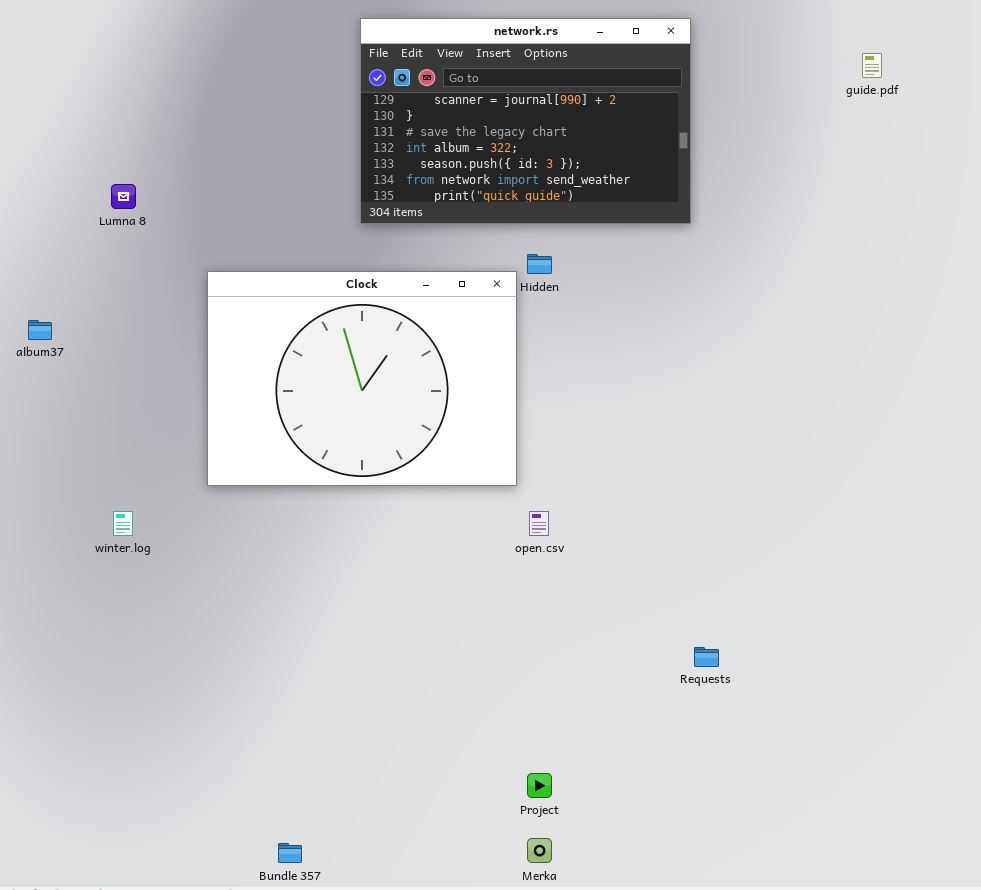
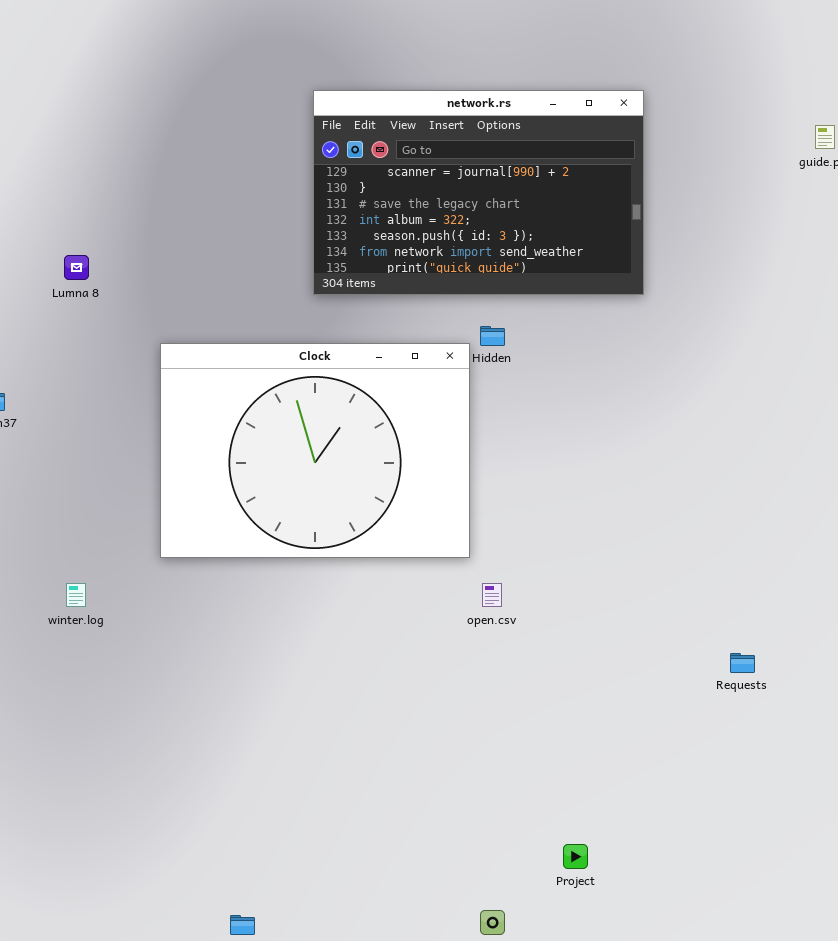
Requests: [694,647,719,667] -> [730,653,755,673], moved
Project: [527,773,552,798] -> [563,844,588,869], moved

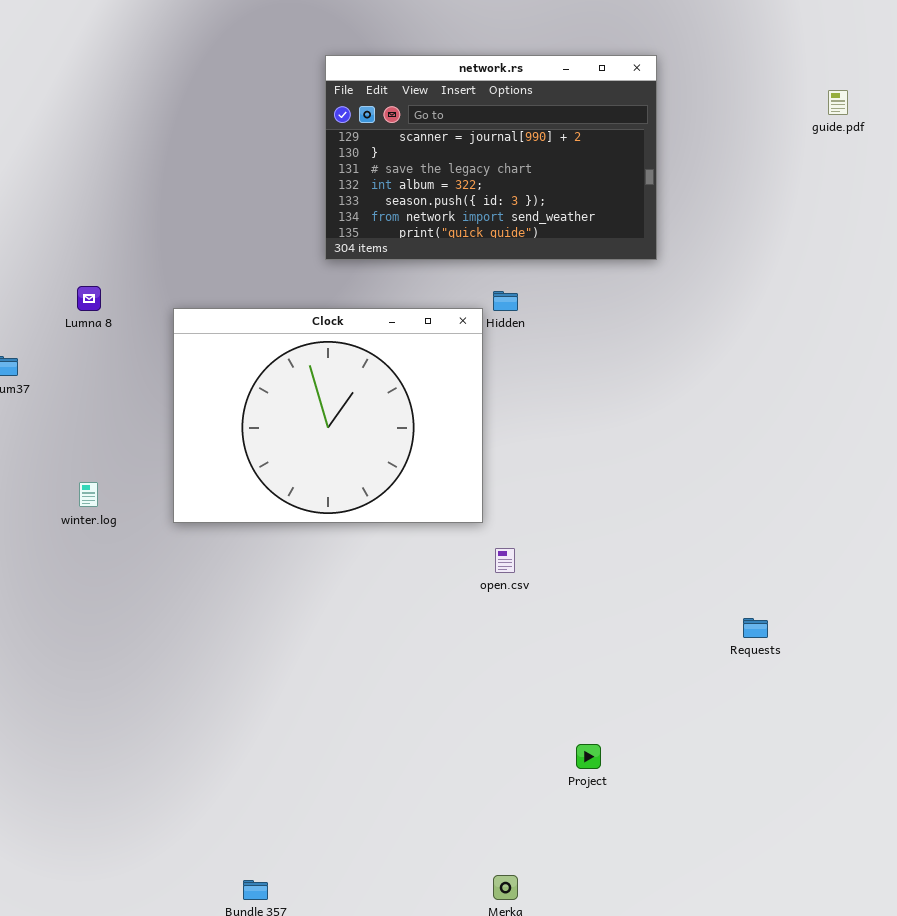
Lumna 8: [64,255,89,280] -> [77,286,101,311], moved
winter.log: [66,583,86,607] -> [79,482,98,507], moved
Project: [563,844,588,869] -> [576,744,601,769], moved

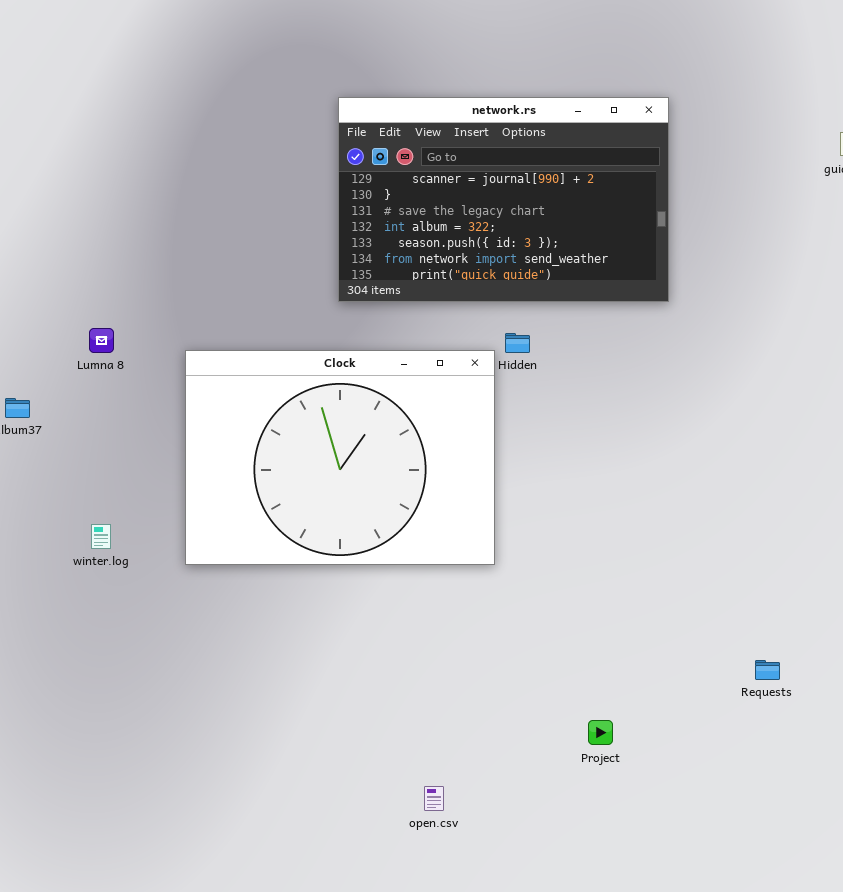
open.csv: [495,548,515,573] -> [424,786,444,811], moved
Project: [576,744,601,769] -> [588,720,613,745], moved

